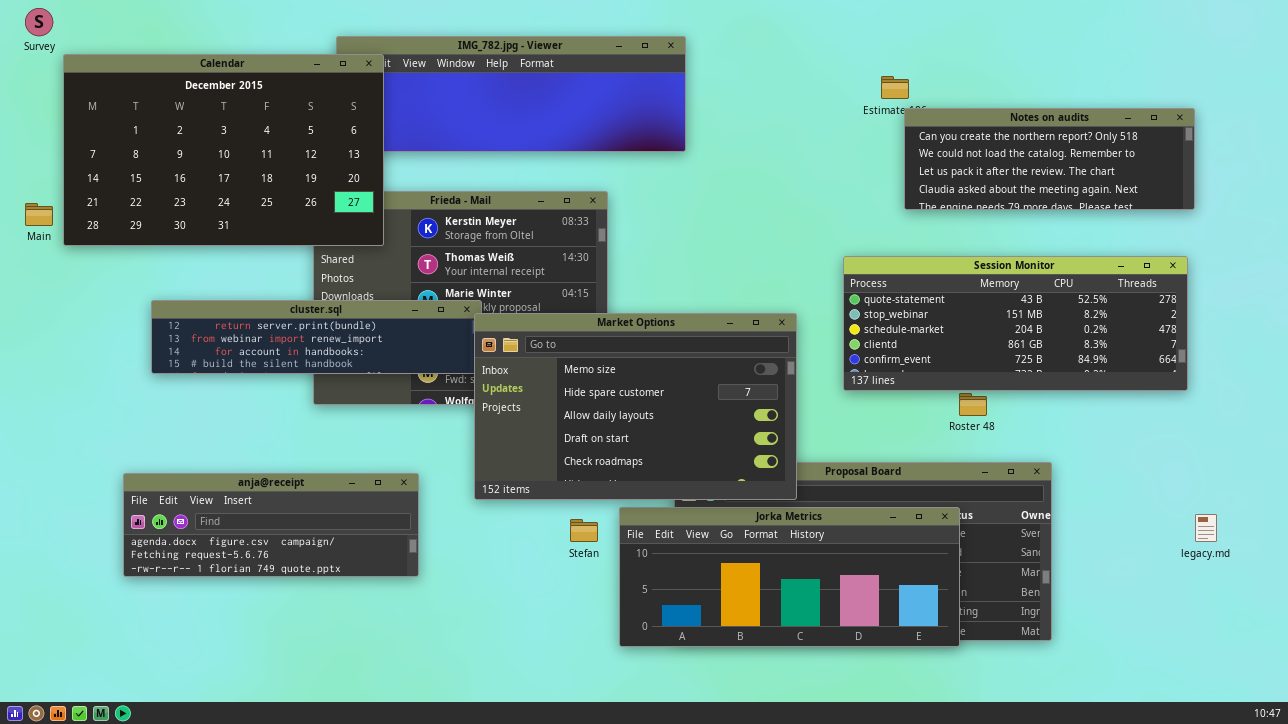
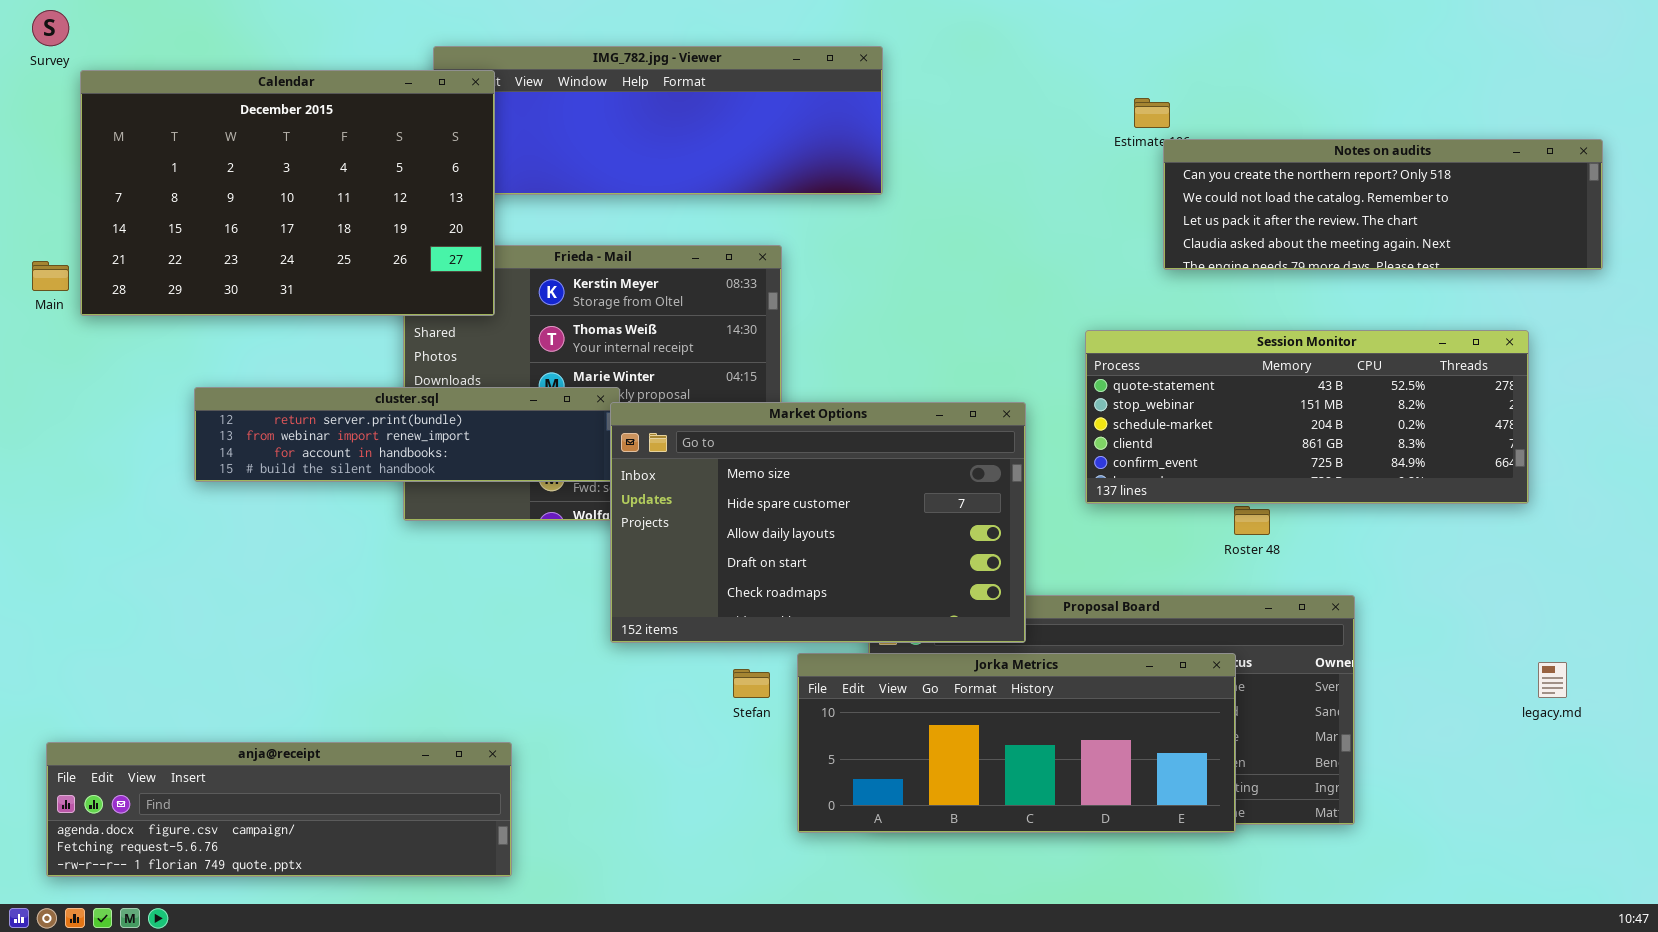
Notes on audits: [904,108,1195,210] -> [1163,139,1603,270], resized
anja@receipt: [123,473,419,577] -> [46,742,512,877], moved, resized

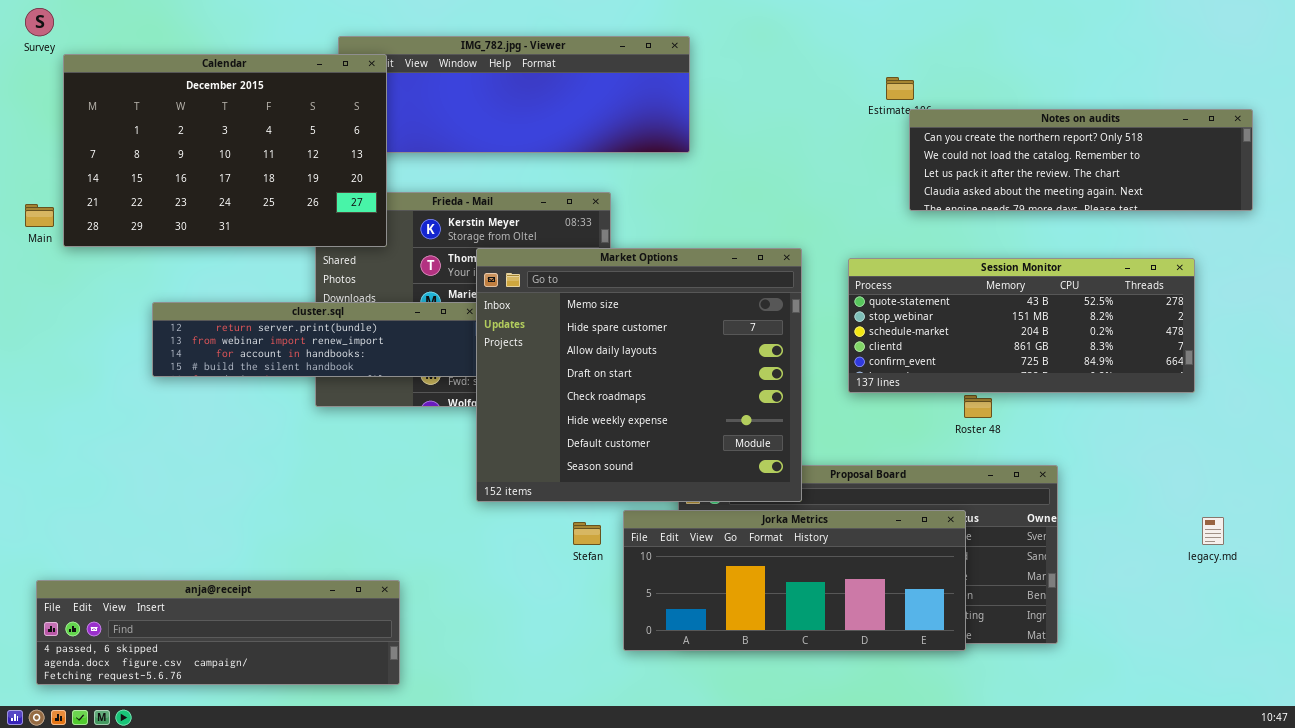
Market Options: [610,402,1026,643] -> [476,248,802,502], resized
anja@receipt: [46,742,512,877] -> [36,580,400,685], scrolled up 1 row

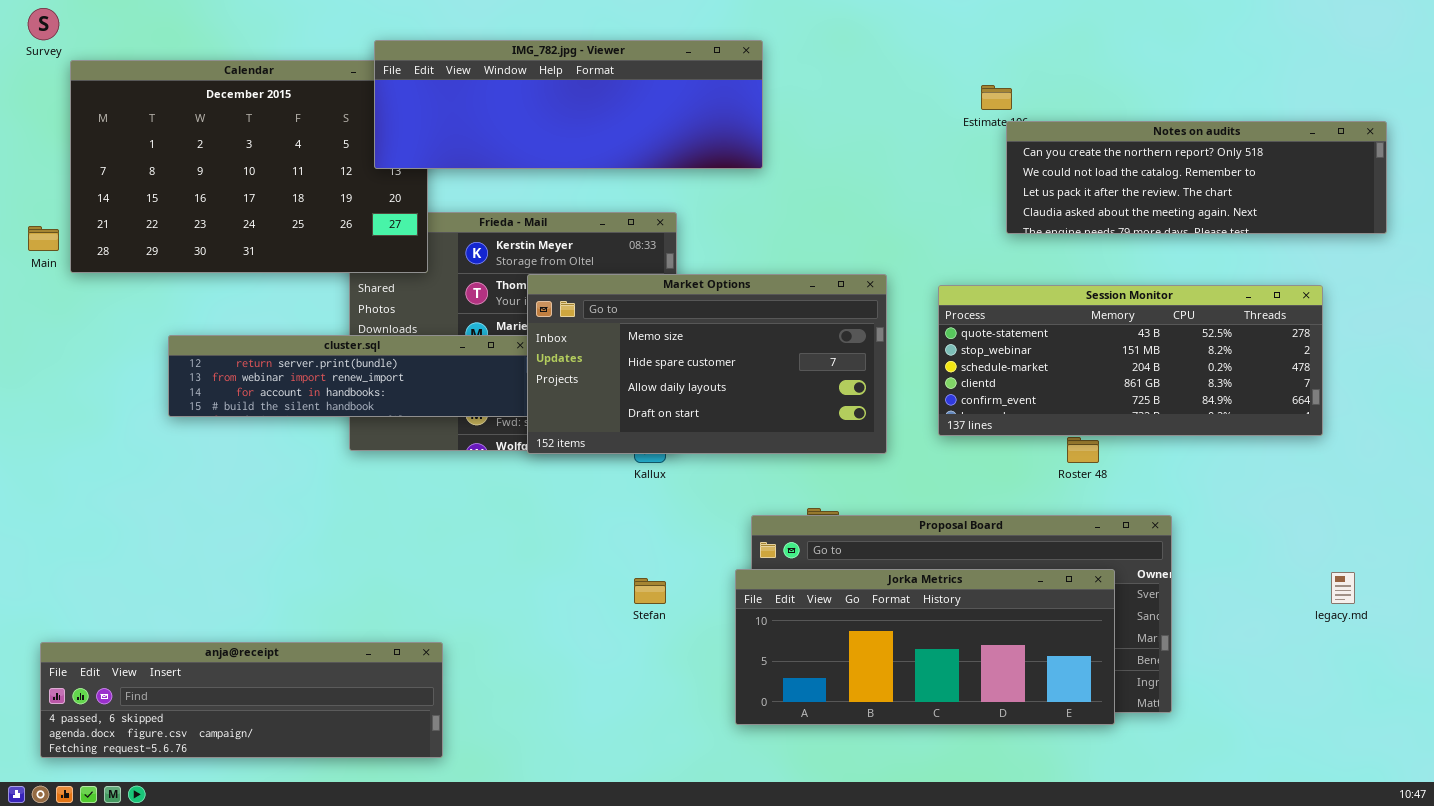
IMG_782.jpg - Viewer: [338,36,690,153] -> [374,40,763,169], raised
Market Options: [476,248,802,502] -> [527,274,887,454], resized
Jorka Metrics: [623,510,966,651] -> [735,569,1115,725], moved

